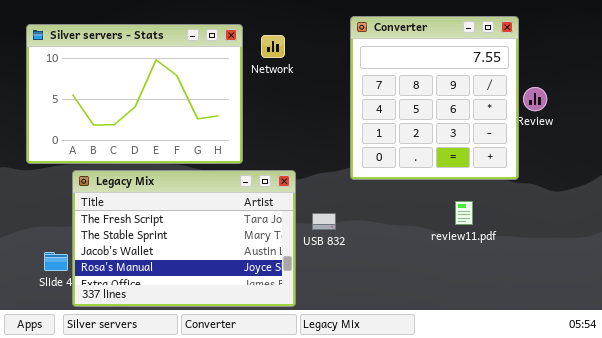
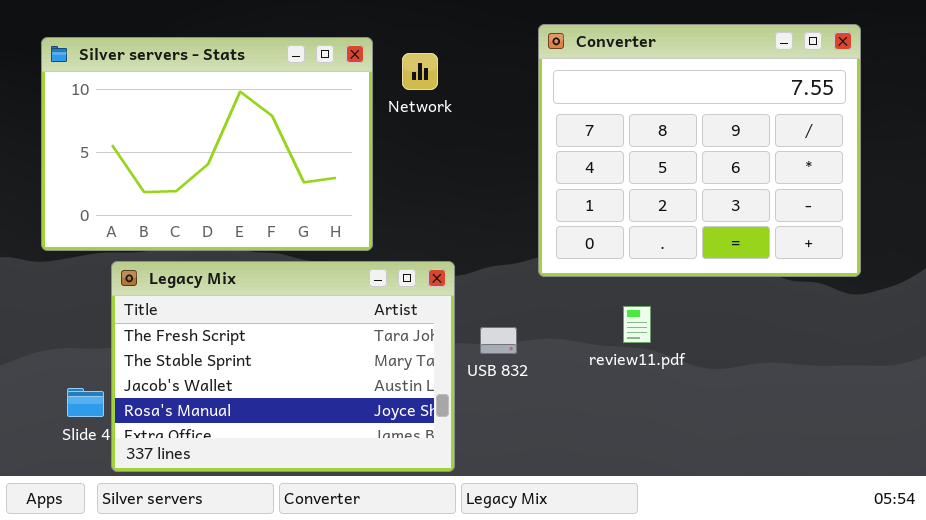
Converter: [350,16,519,180] -> [538,24,861,277], resized
review11.pdf: [455,201,473,225] -> [623,306,651,343], moved

